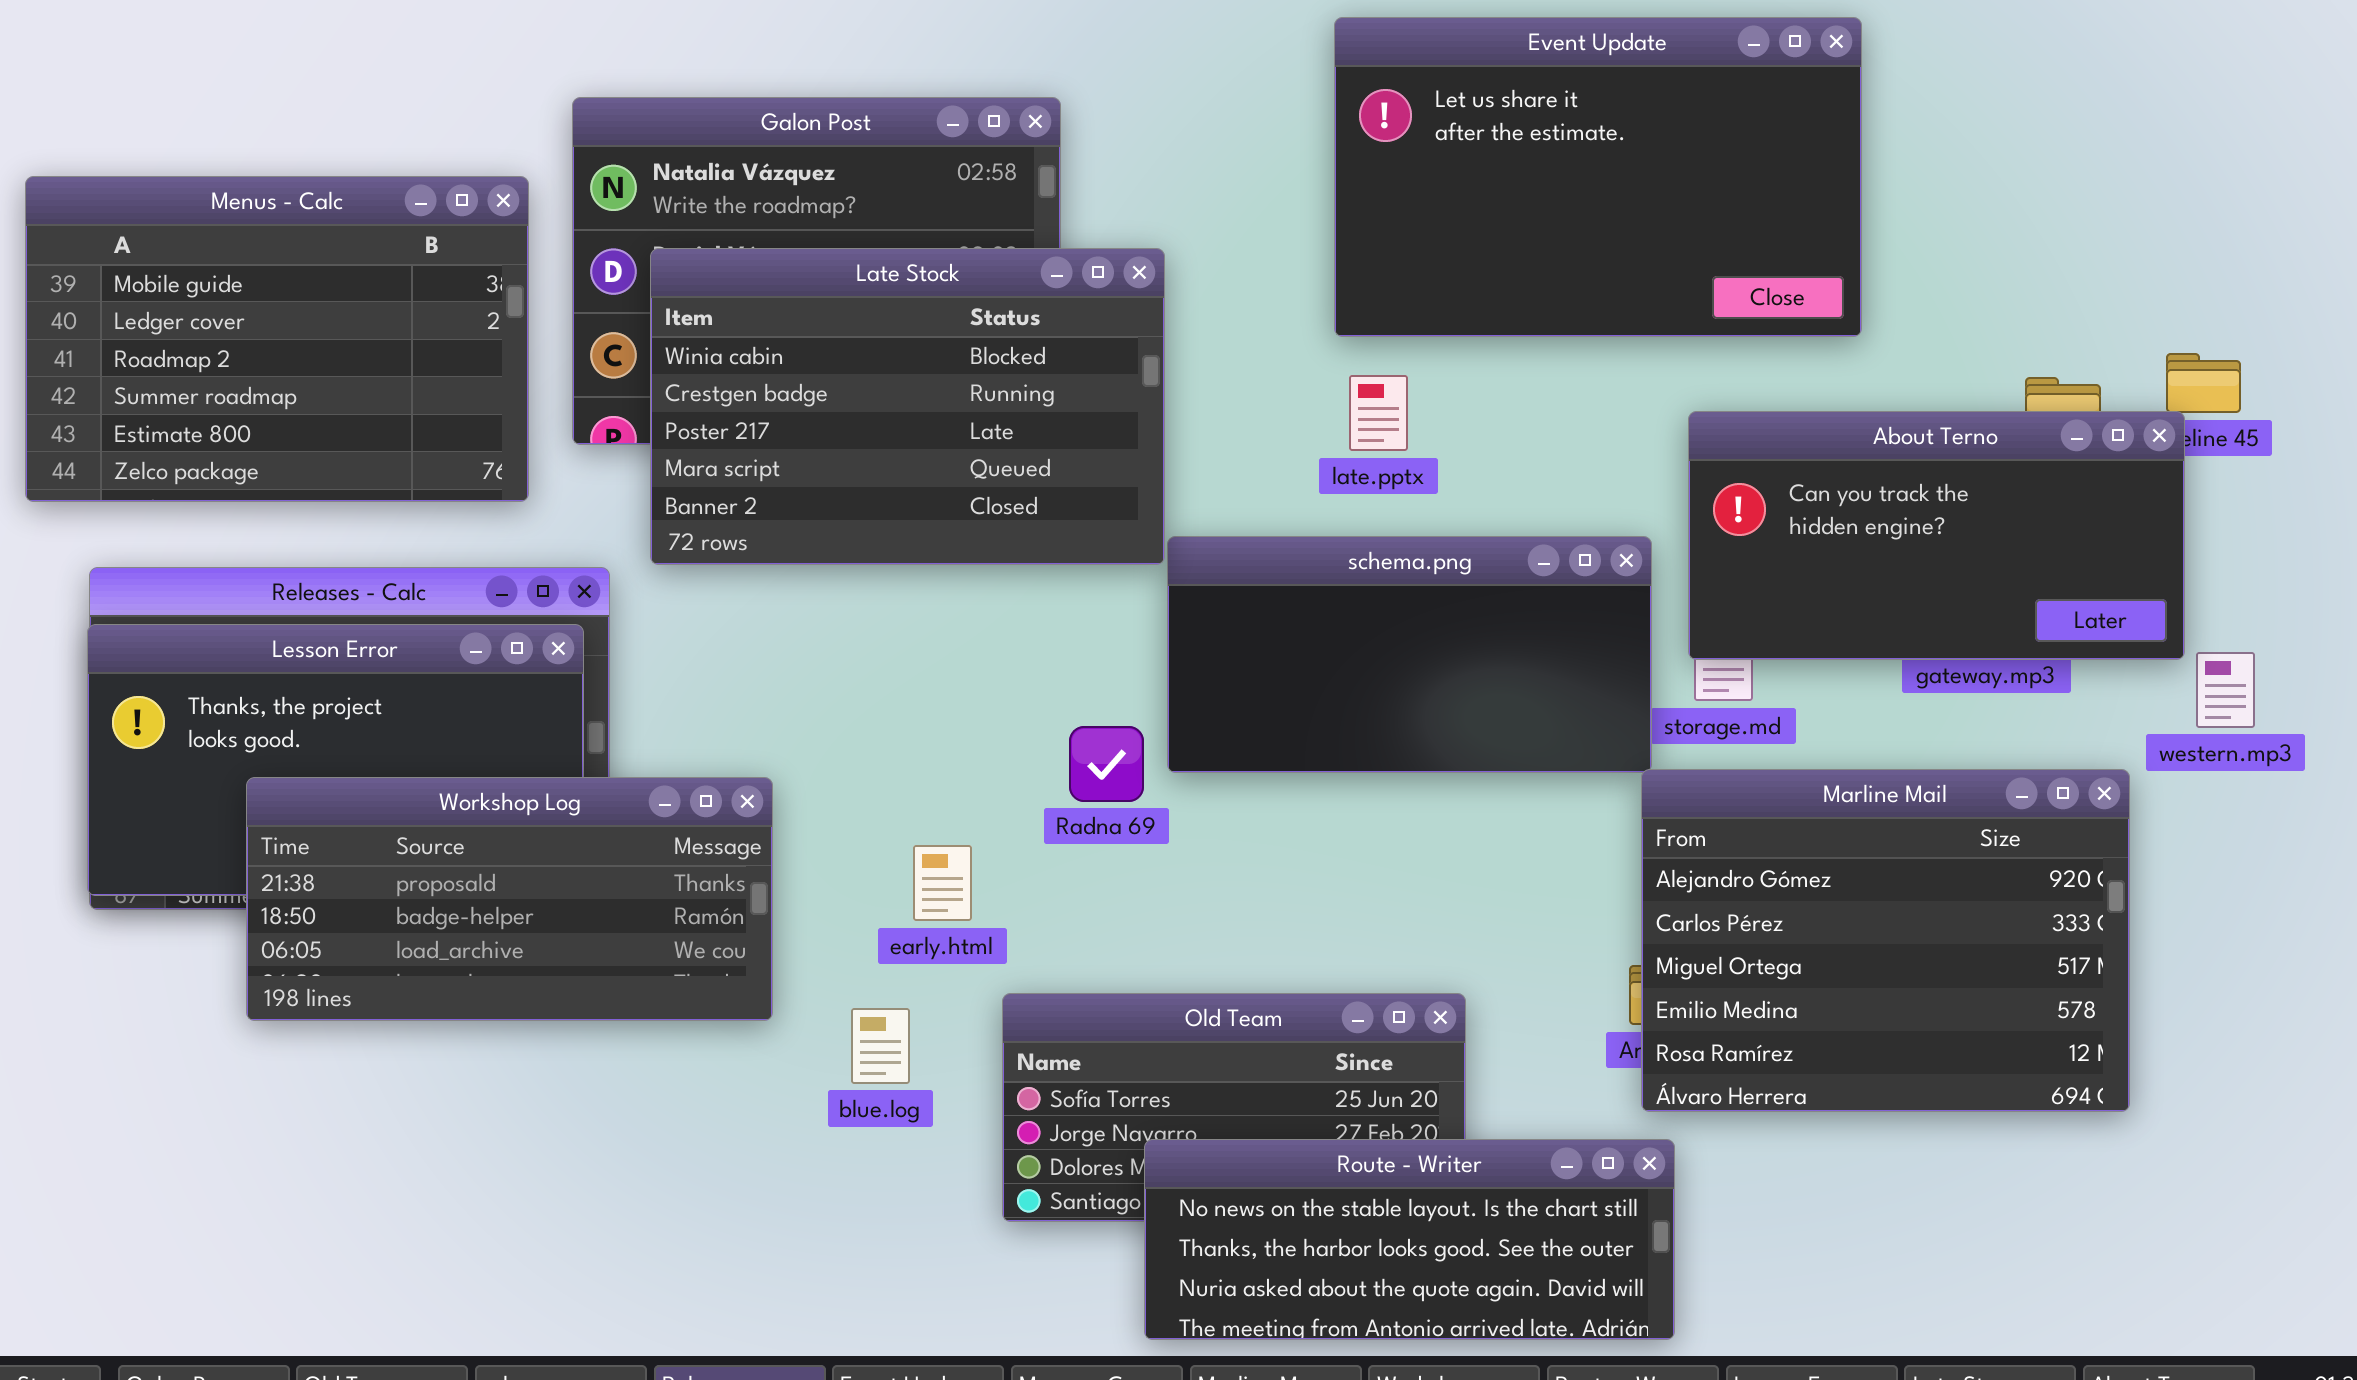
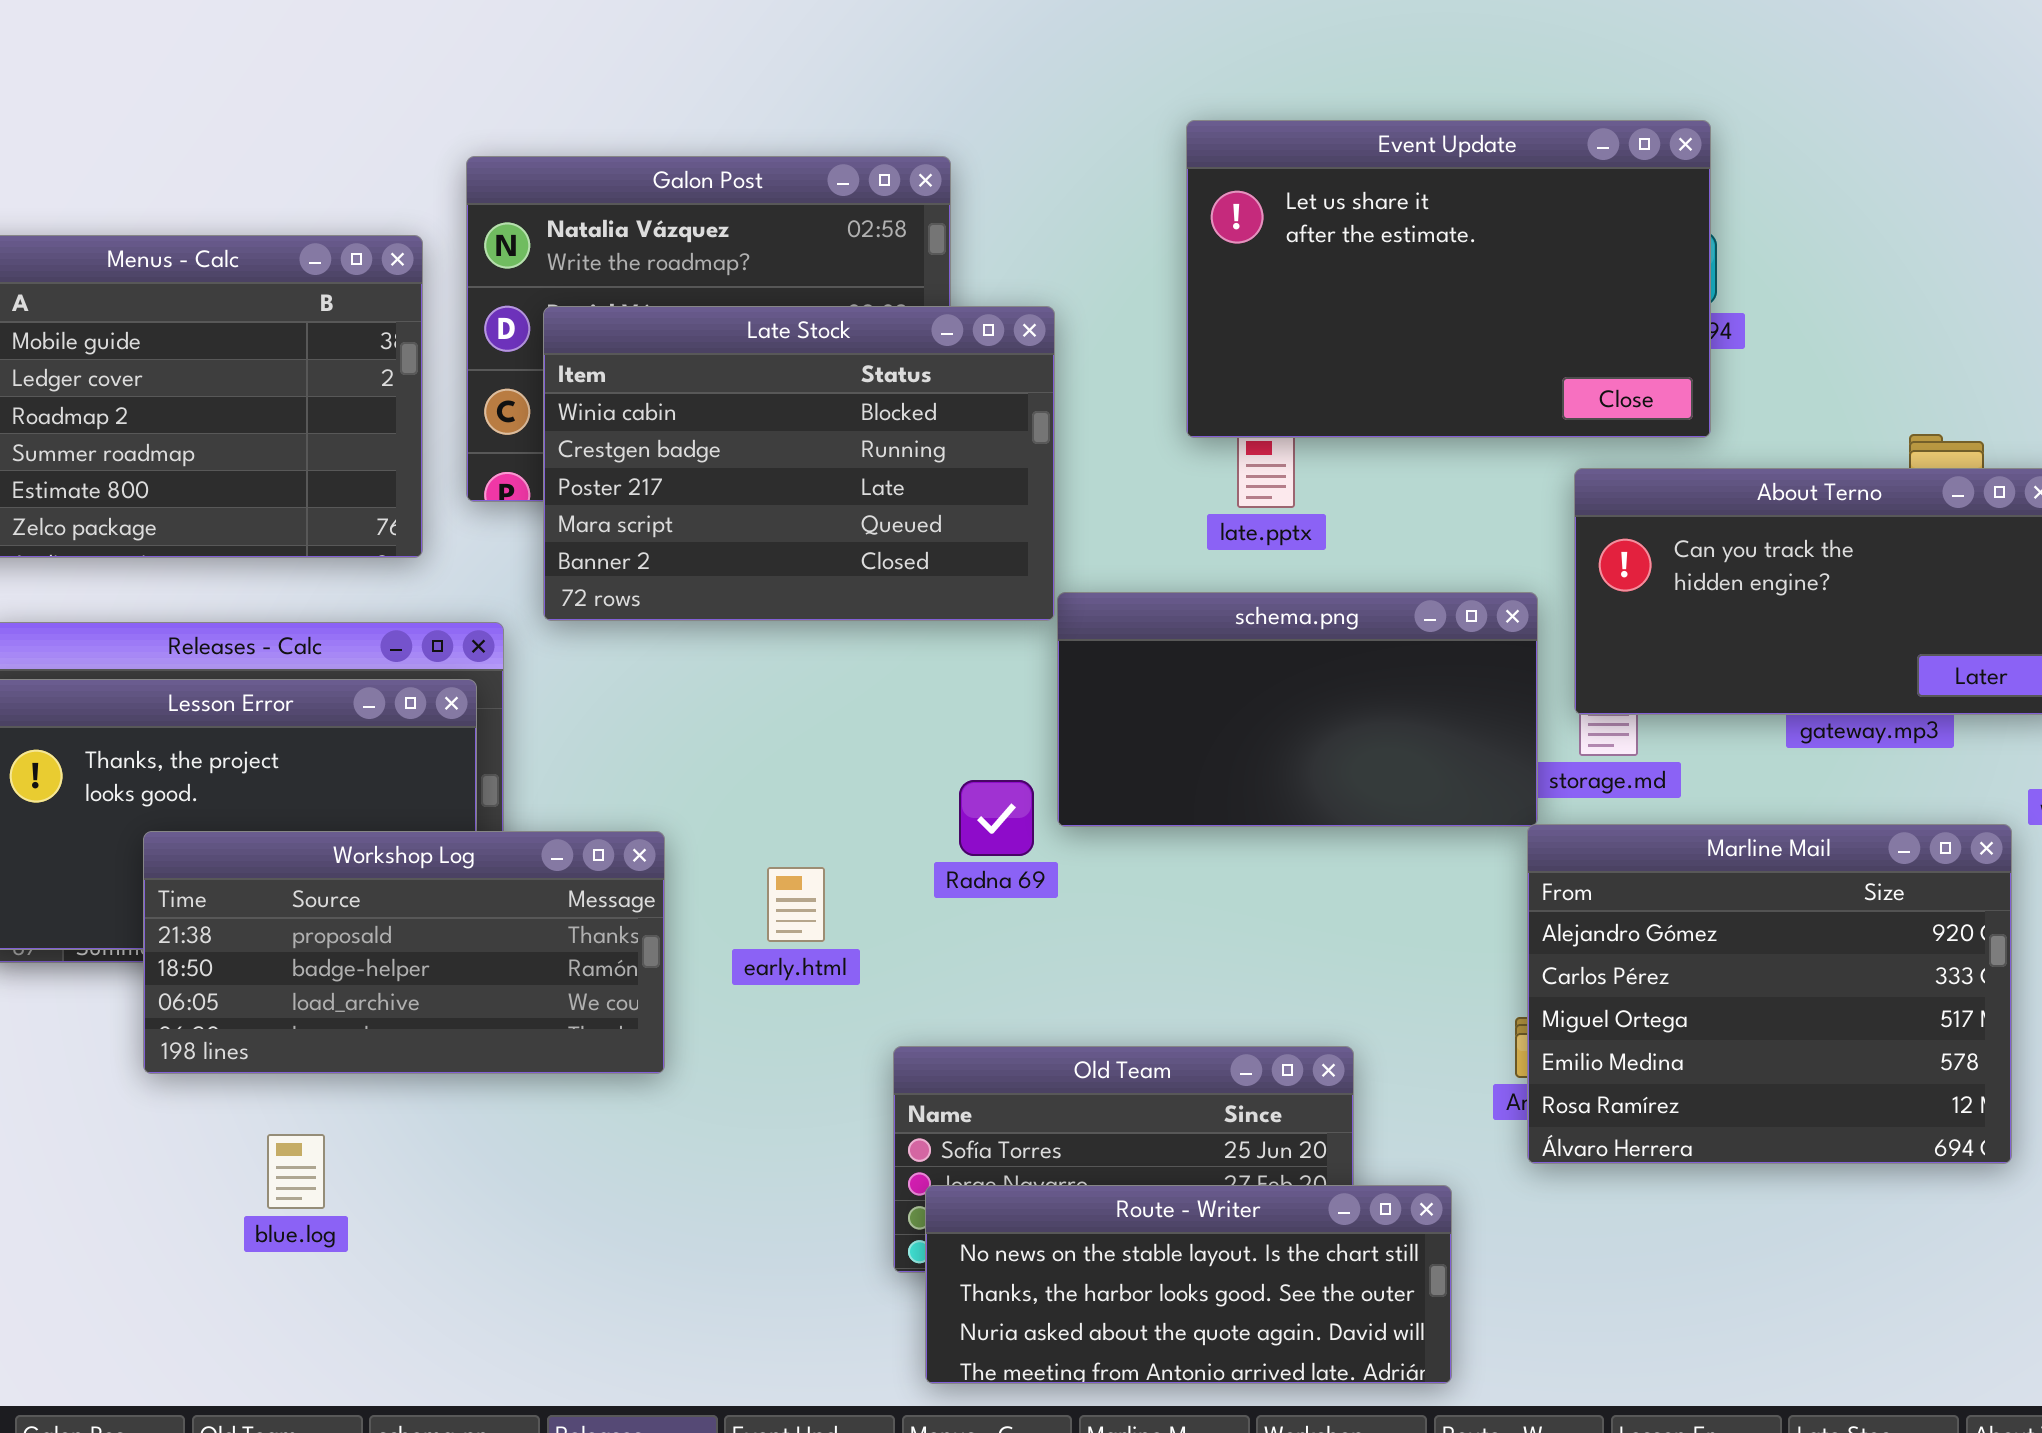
Event Update: [1334,17,1862,337] -> [1186,120,1711,438], moved
early.html: [913,845,972,921] -> [767,867,825,942], moved
blue.log: [851,1008,910,1084] -> [267,1134,325,1209], moved
Route - Writer: [1144,1139,1675,1340] -> [925,1185,1452,1384], moved

